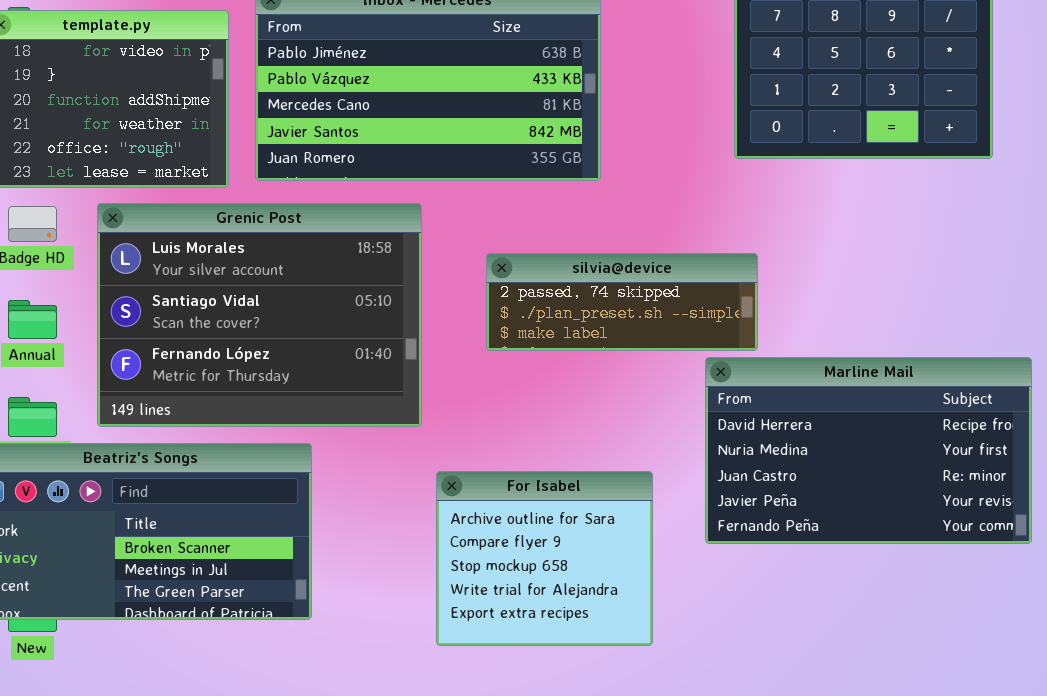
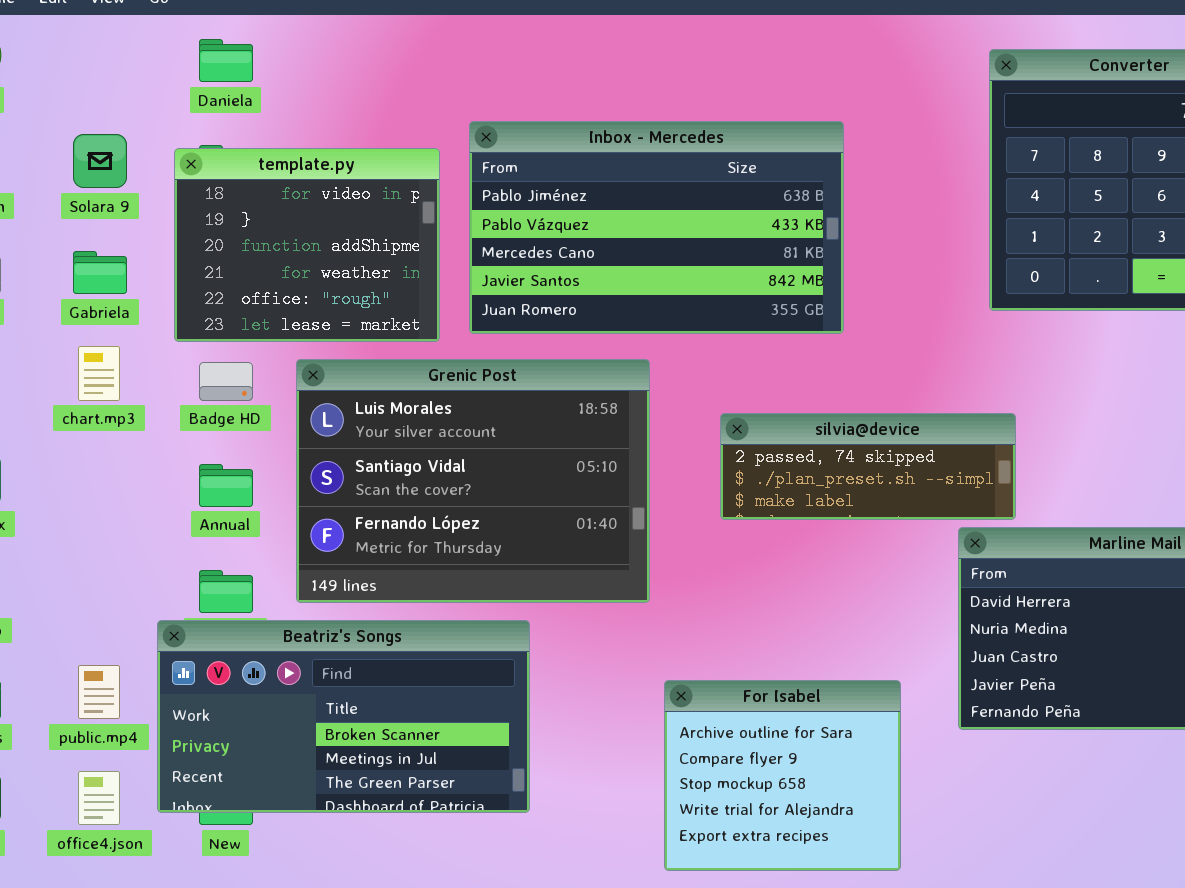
For Isabel: [436,471,653,646] -> [664,680,901,871], moved

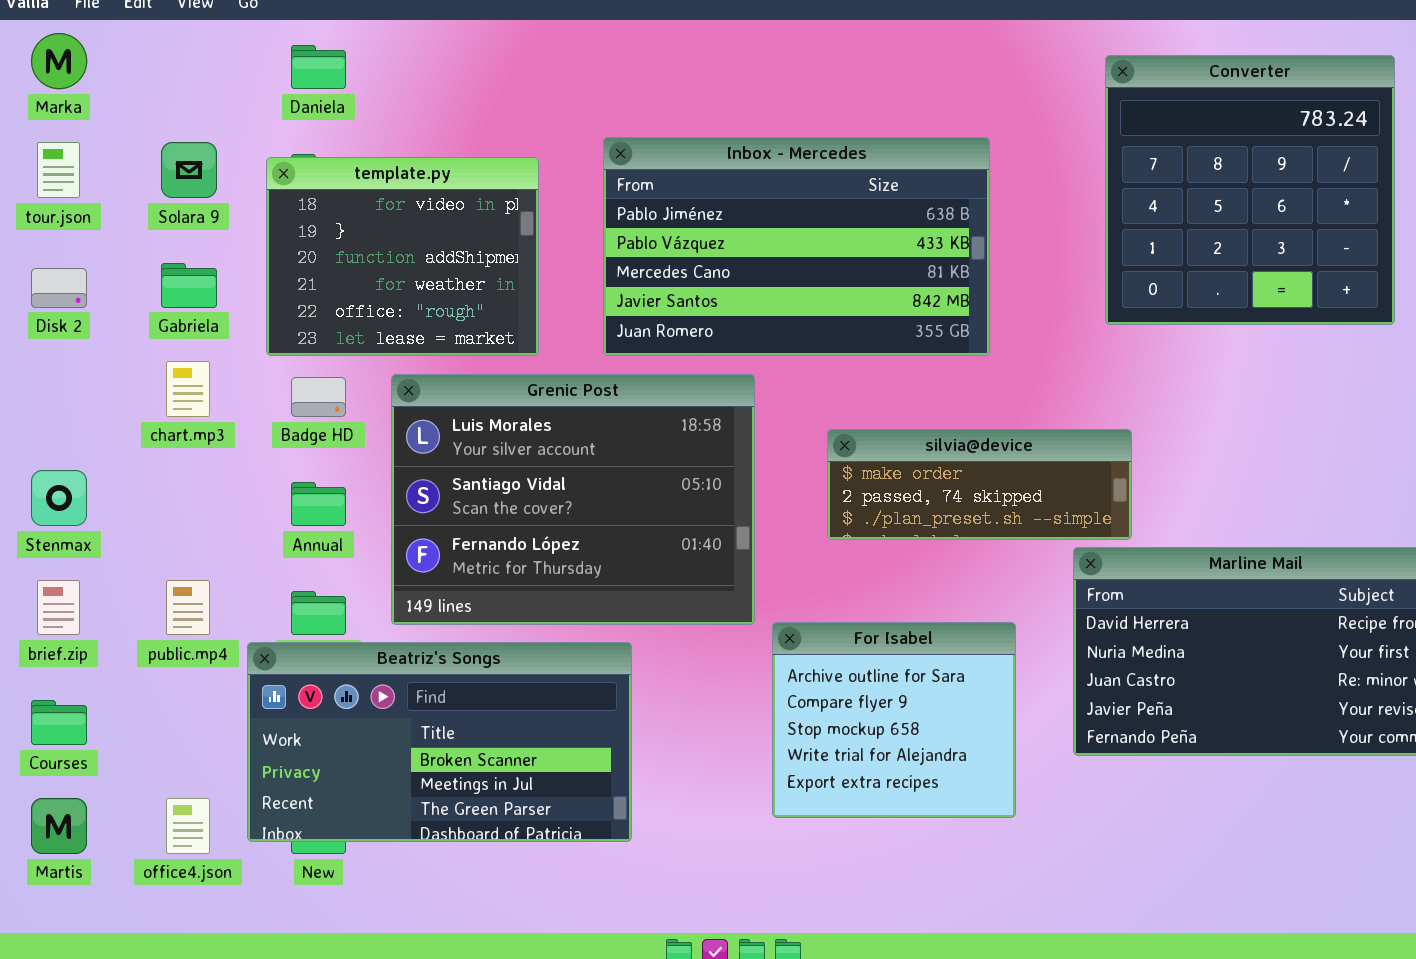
Inbox - Mercedes: [469,121,844,334] -> [603,137,990,356], moved
silvia@device: [720,413,1016,520] -> [827,429,1132,540], scrolled up 1 row
public.mp4: [78,665,120,719] -> [166,580,210,635], moved
For Isabel: [664,680,901,871] -> [772,622,1016,818], moved

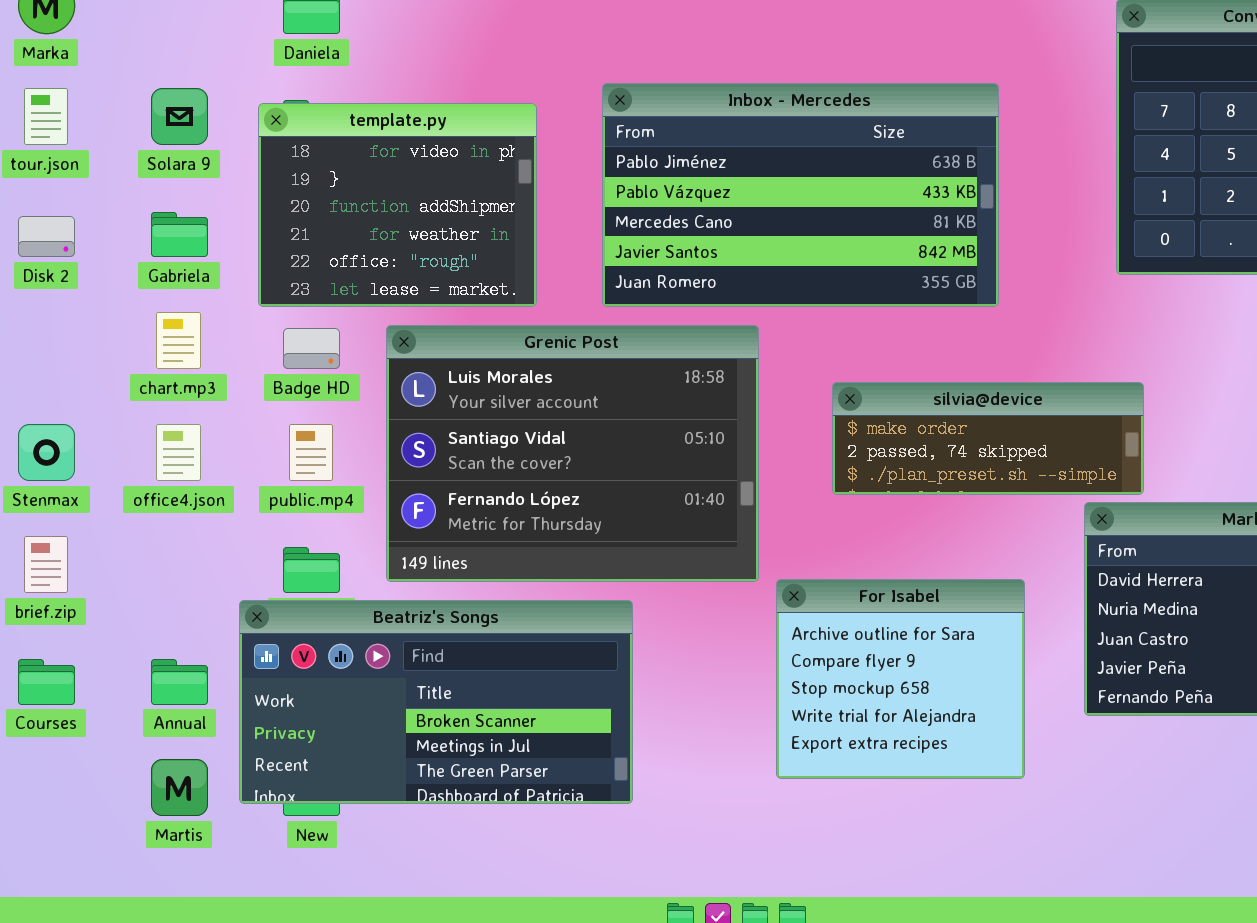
Annual: [291,482,346,526] -> [151,659,208,705], moved
public.mp4: [166,580,210,635] -> [289,424,333,481], moved
Martis: [31,798,87,854] -> [151,759,208,816], moved
office4.json: [166,798,210,854] -> [156,424,201,481], moved

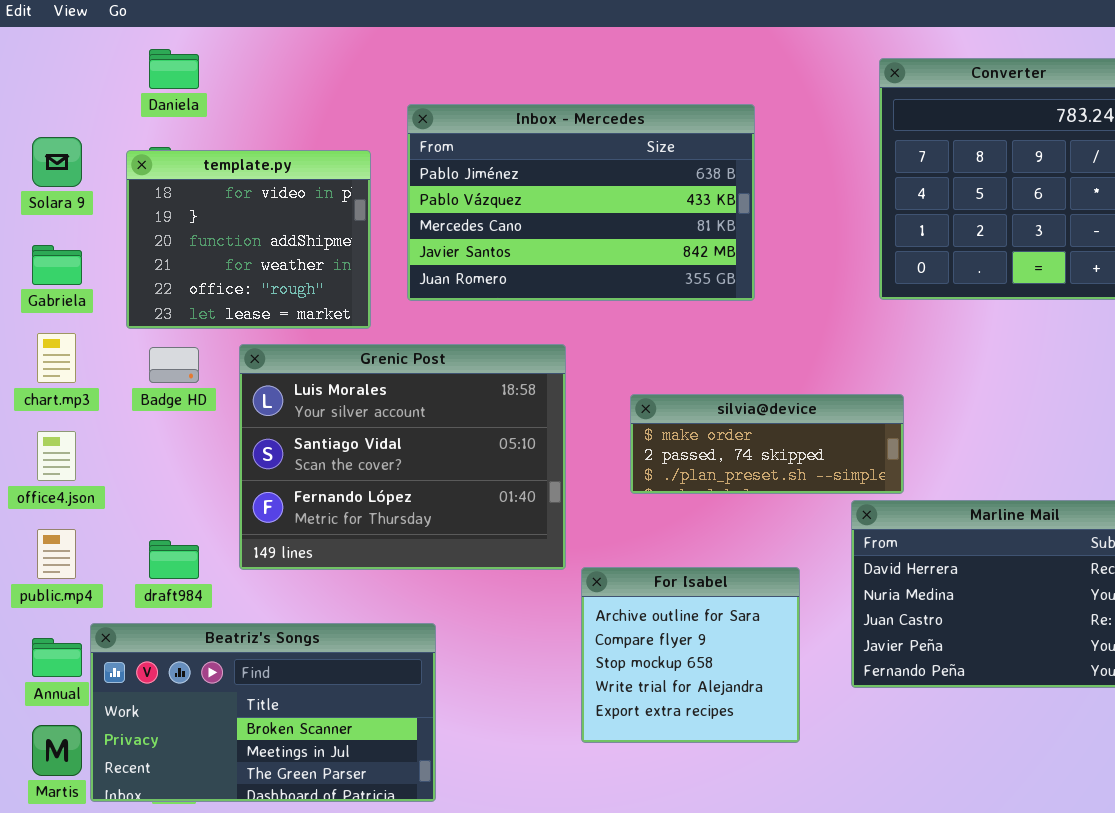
Inbox - Mercedes: [602,83,999,307] -> [407,104,755,301], moved
public.mp4: [289,424,333,481] -> [37,529,76,579], moved
Beatriz's Songs: [239,600,633,804] -> [90,623,436,802], moved

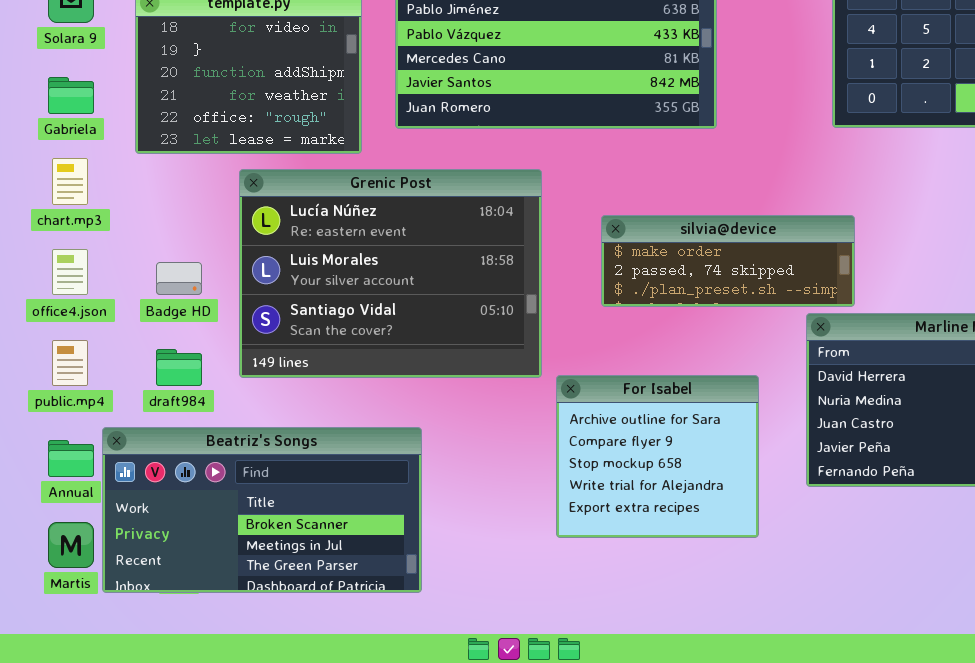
Grenic Post: [239,344,566,570] -> [239,169,542,378], scrolled up 1 row
Badge HD: [149,347,199,383] -> [156,262,202,295], moved

